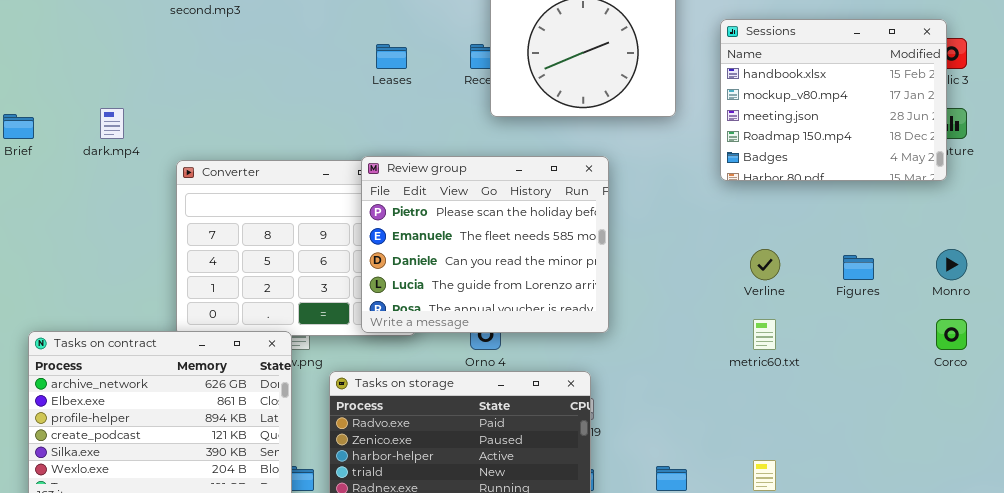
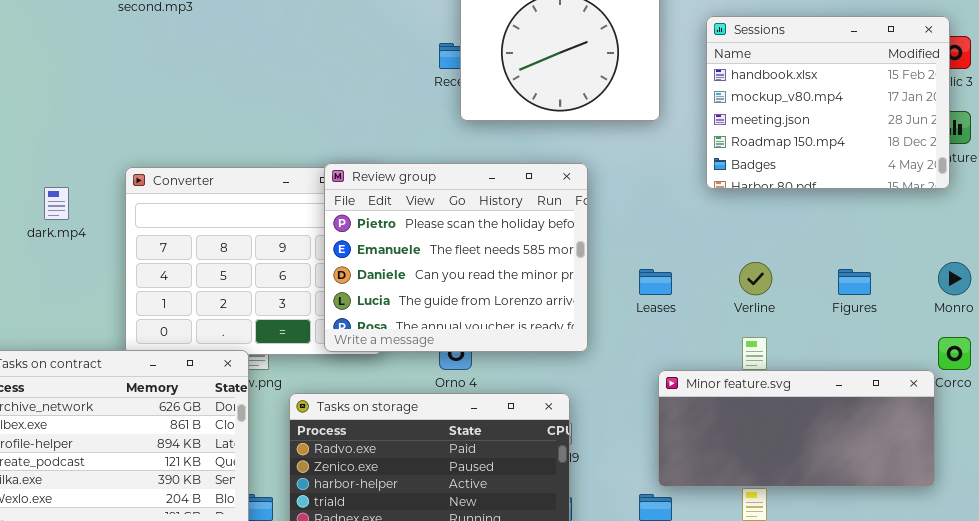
Leases: [376,44,407,69] -> [639,269,672,295], moved
dark.mp4: [100,108,124,139] -> [44,187,69,220], moved
Minor feature.svg: none -> [658,370,935,487], opened

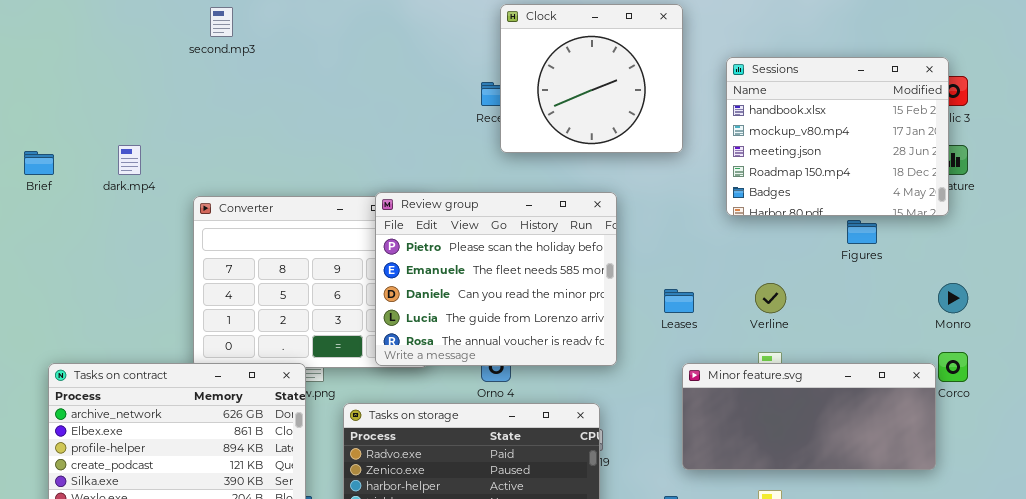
dark.mp4: [44,187,69,220] -> [118,145,141,175], moved
Figures: [838,269,871,295] -> [847,220,877,244], moved
Minor feature.svg: [658,370,935,487] -> [682,363,936,470], moved

